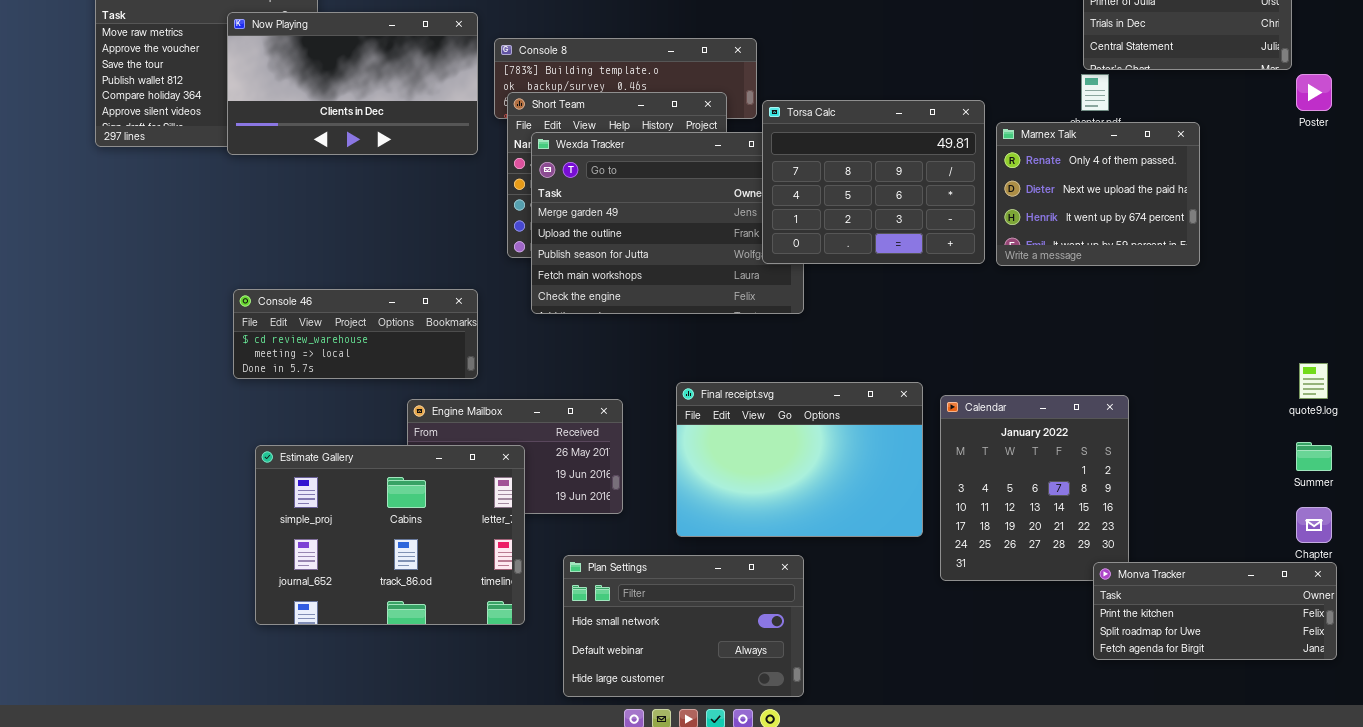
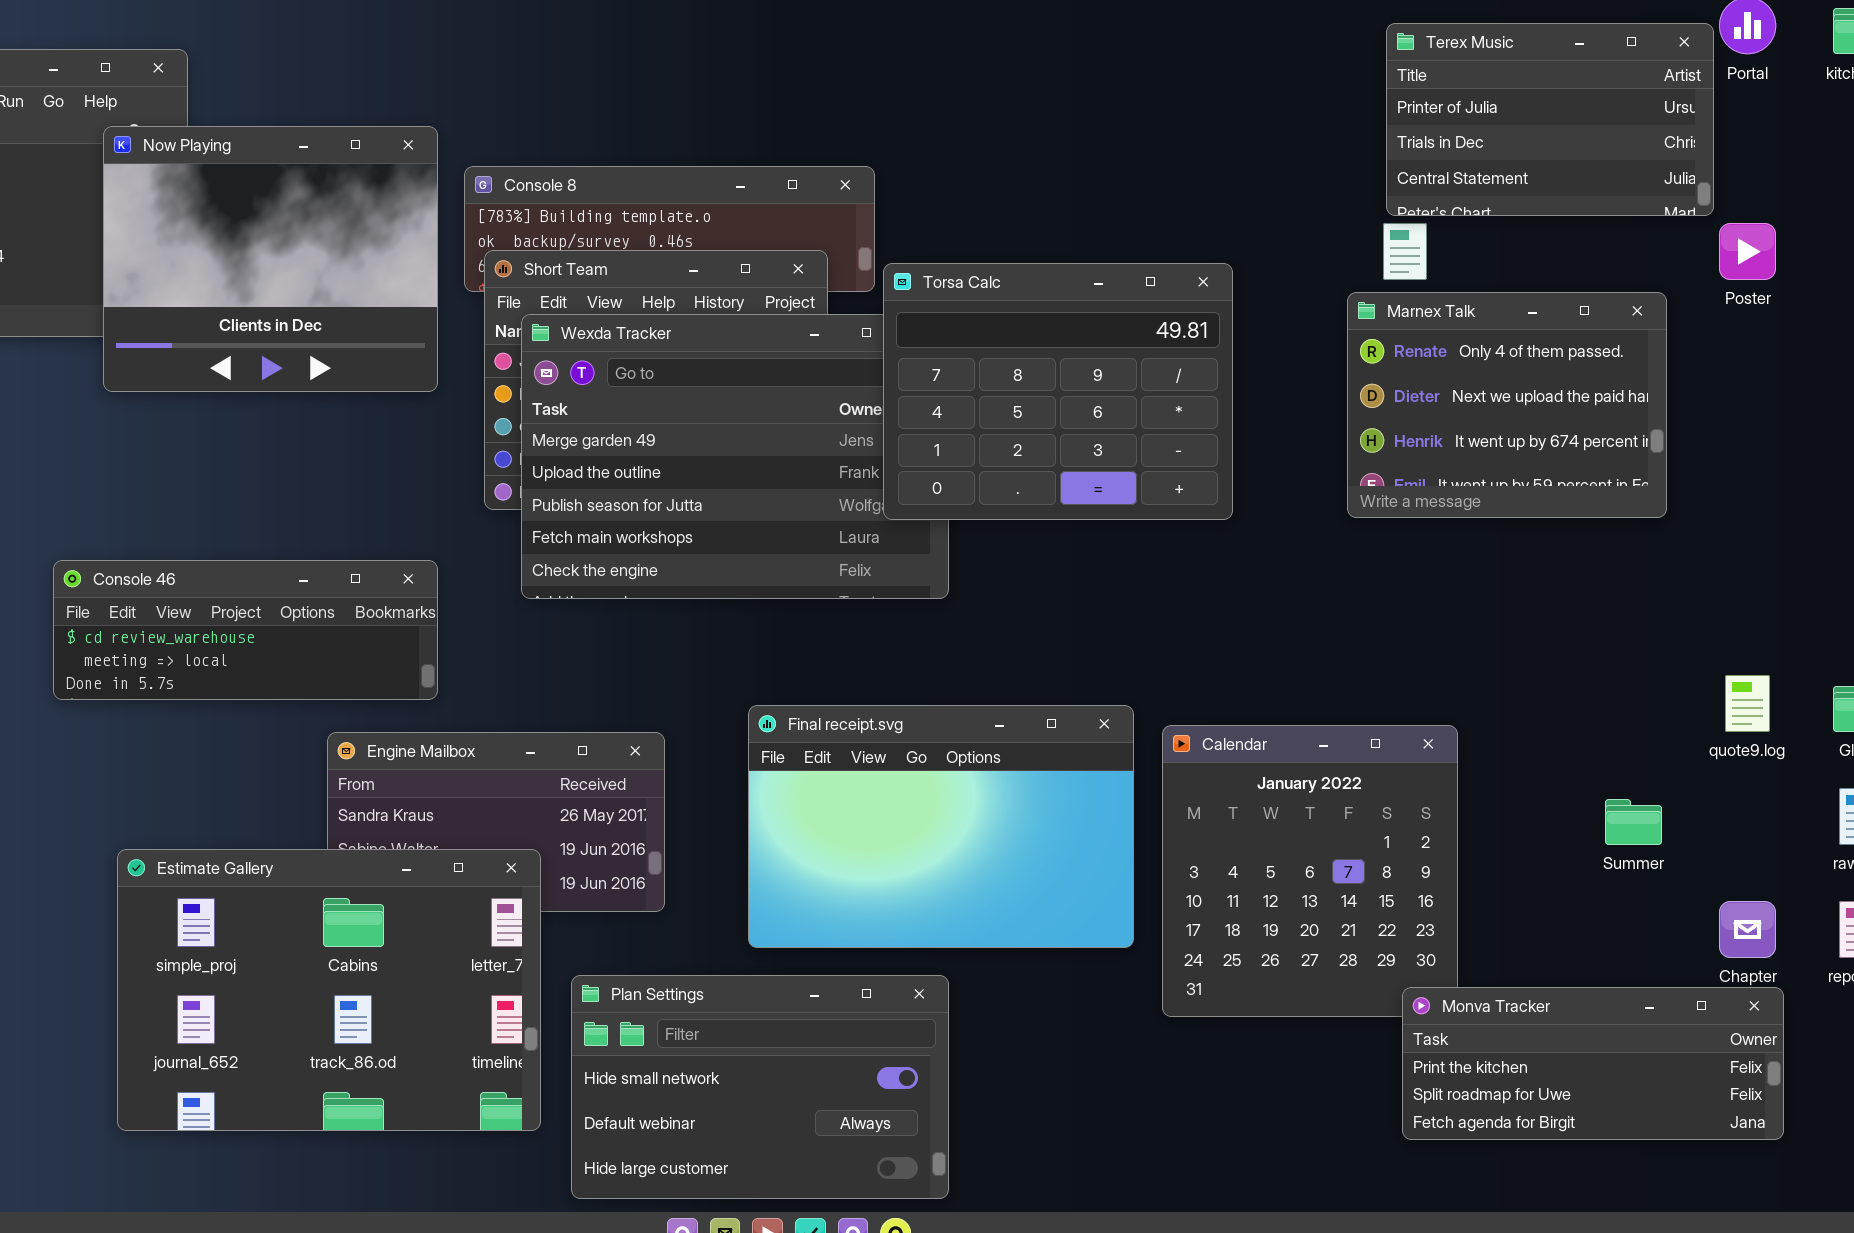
Now Playing: [227,12,478,155] -> [103,126,438,392], resized
Marnex Talk: [996,122,1200,266] -> [1347,292,1667,518], moved
Summer: [1296,442,1332,471] -> [1605,799,1662,845], moved
Estimate Gallery: [255,445,525,625] -> [117,849,541,1131], moved

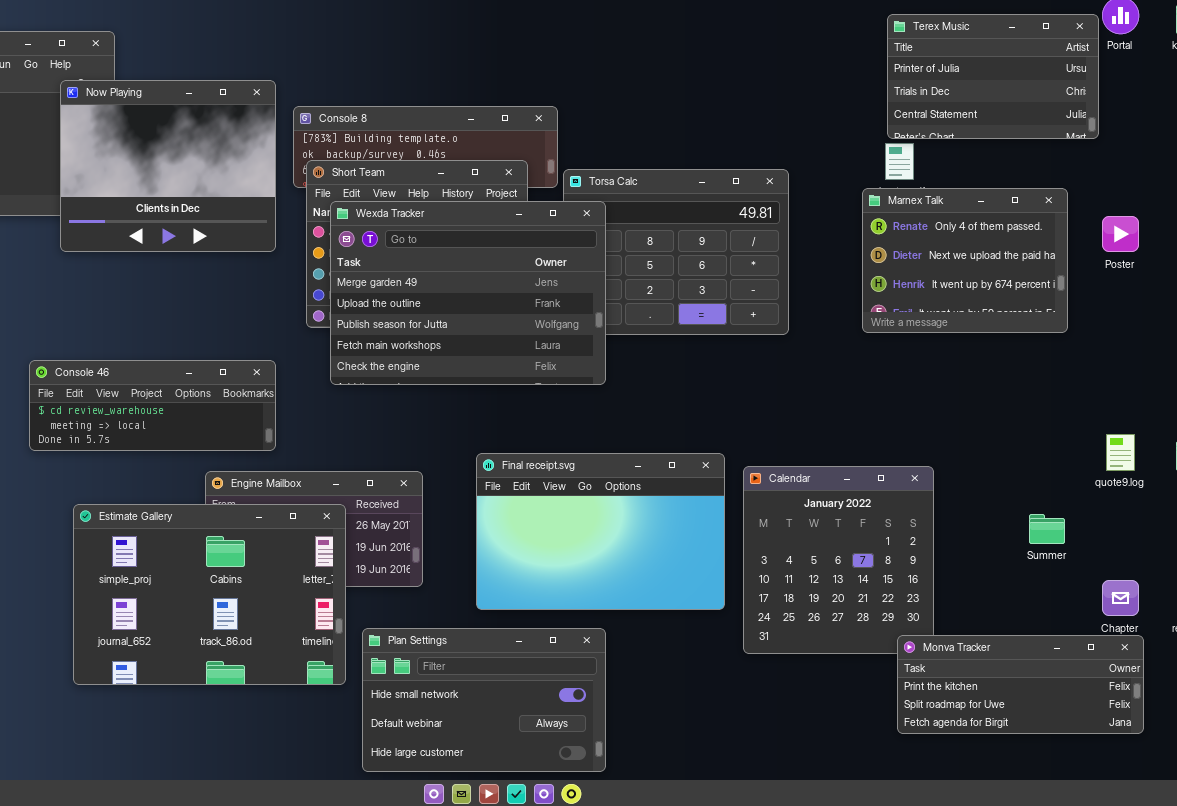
Poster: [1719,223,1776,280] -> [1102,216,1139,252], moved
Wexda Tracker: [521,314,949,599] -> [330,201,606,385], raised
Estimate Gallery: [117,849,541,1131] -> [73,504,346,685], moved

